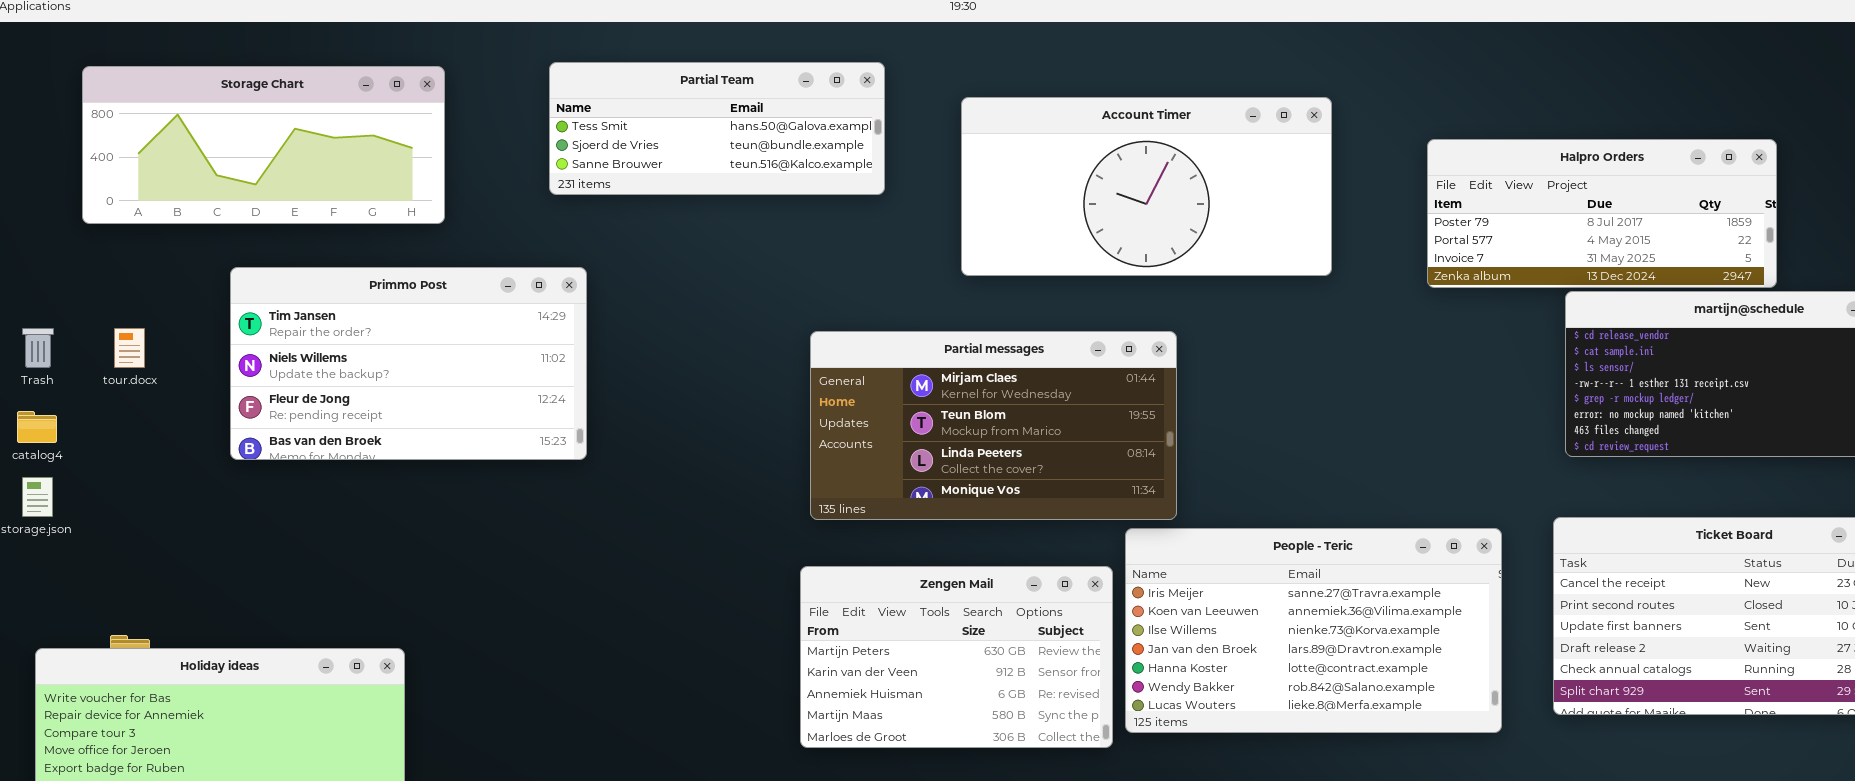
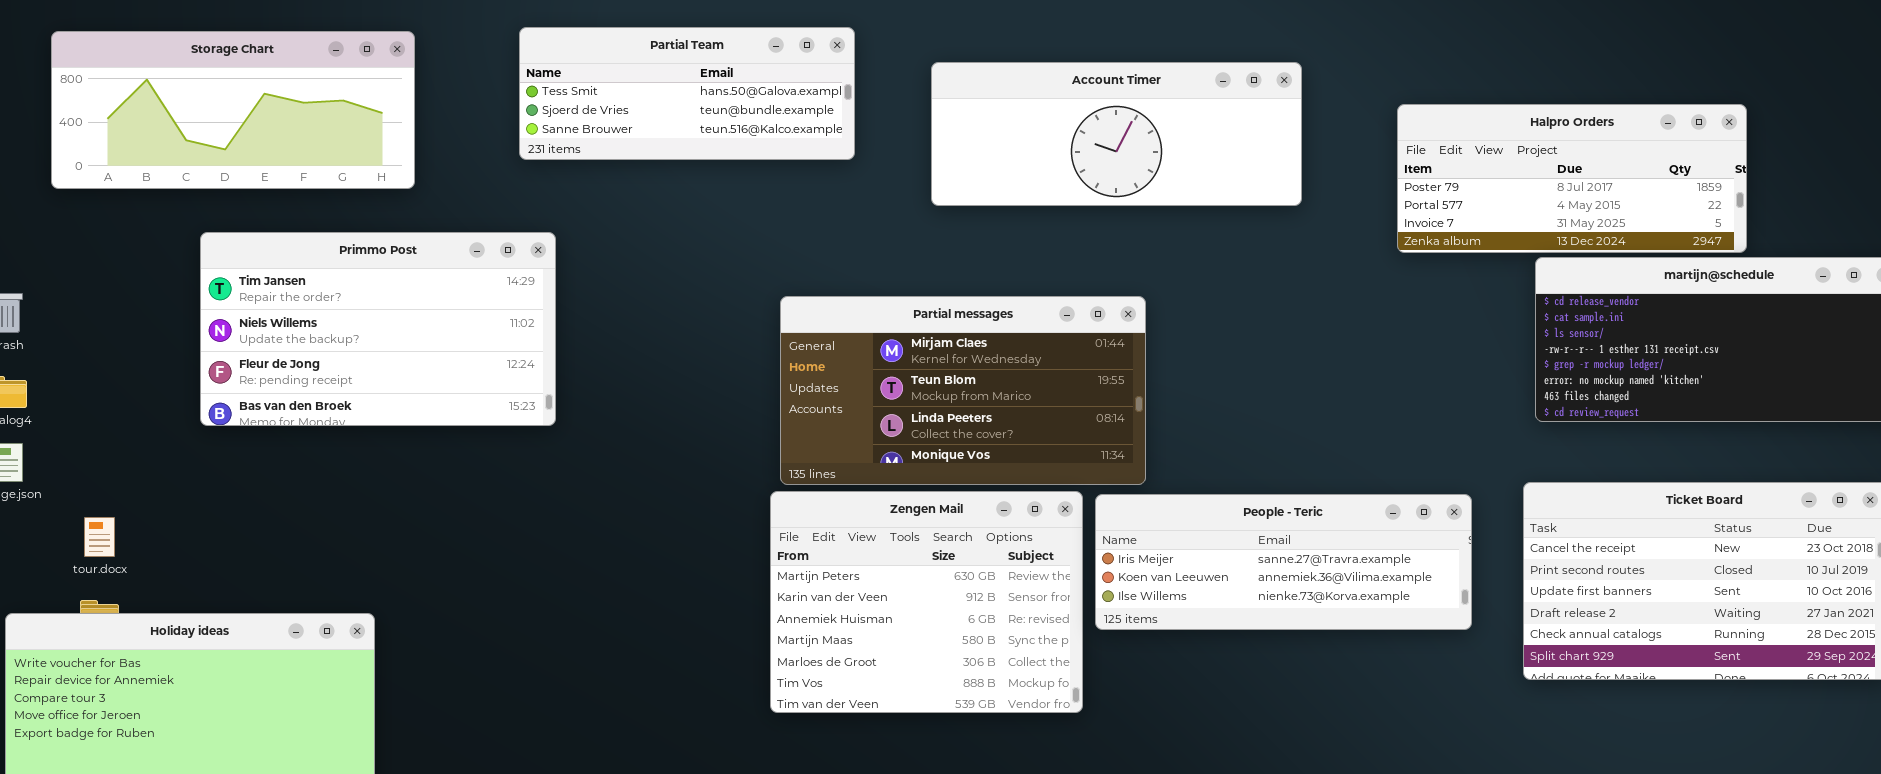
Account Timer: [961,97,1332,276] -> [931,62,1302,206], resized
tour.docx: [114,328,145,368] -> [84,517,115,557], moved
People - Teric: [1125,528,1502,733] -> [1095,494,1472,630], resized
Zengen Mail: [800,566,1113,748] -> [770,491,1083,713], resized

